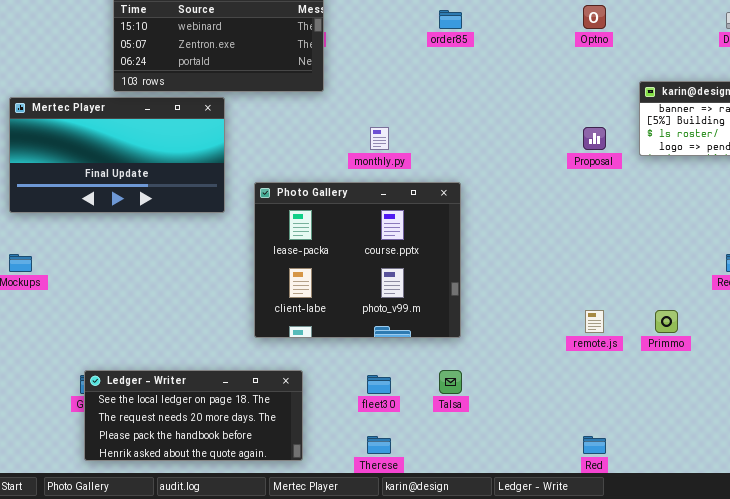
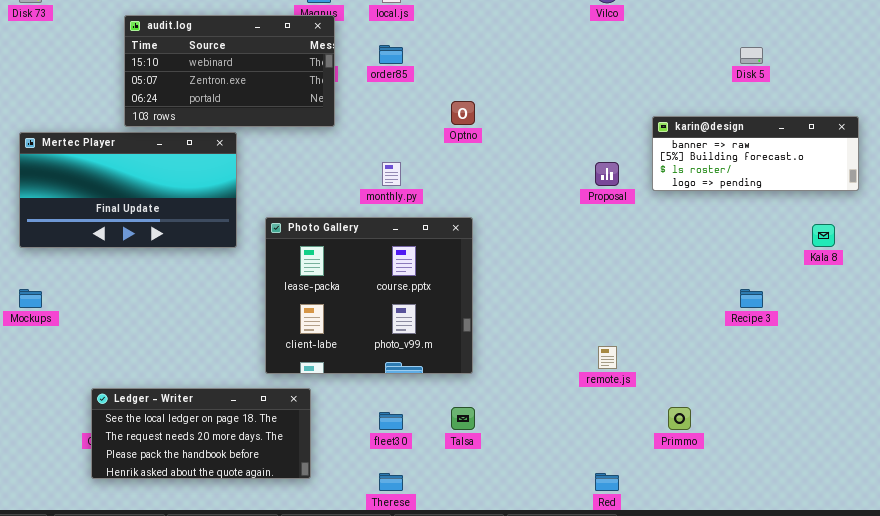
Optno: [583,5,606,29] -> [451,101,475,125], moved
order85: [439,10,462,29] -> [379,45,403,64], moved
Primmo: [655,310,678,333] -> [668,407,691,430], moved
Ledger - Writer: [84,370,303,461] -> [91,388,311,479], moved

